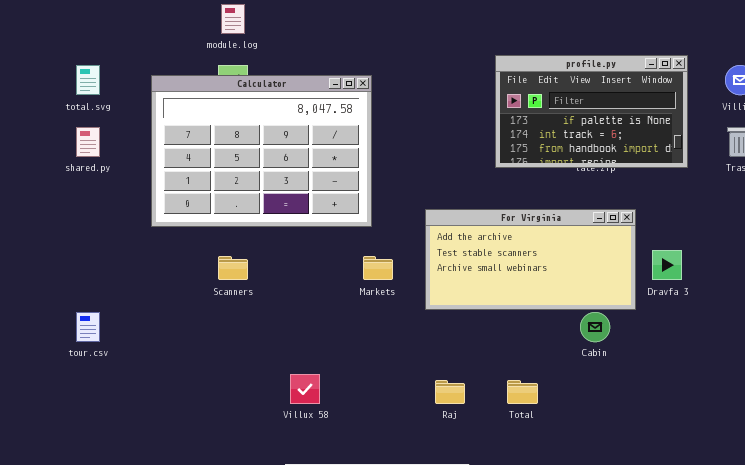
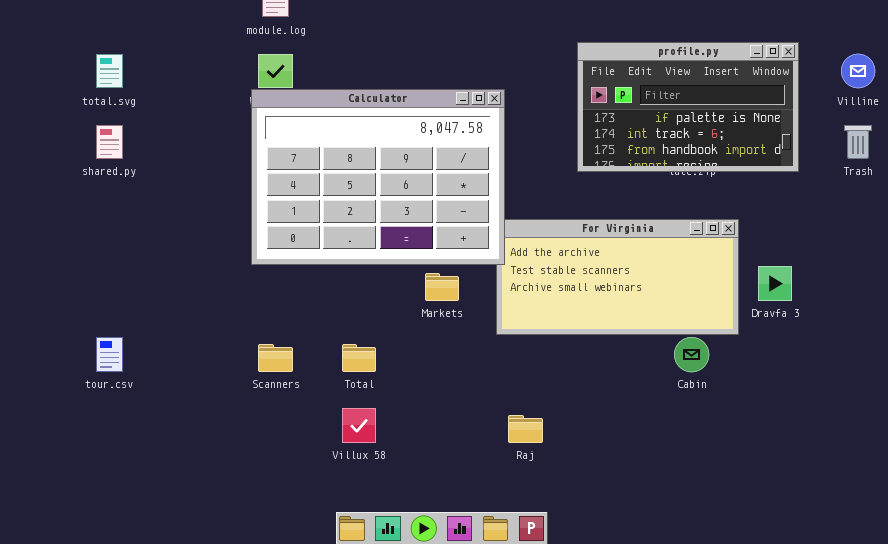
Calculator: [151,75,372,227] -> [251,89,505,265], moved
Scanners: [218,256,248,280] -> [258,344,293,372], moved
Total: [507,380,538,404] -> [342,344,376,372], moved

